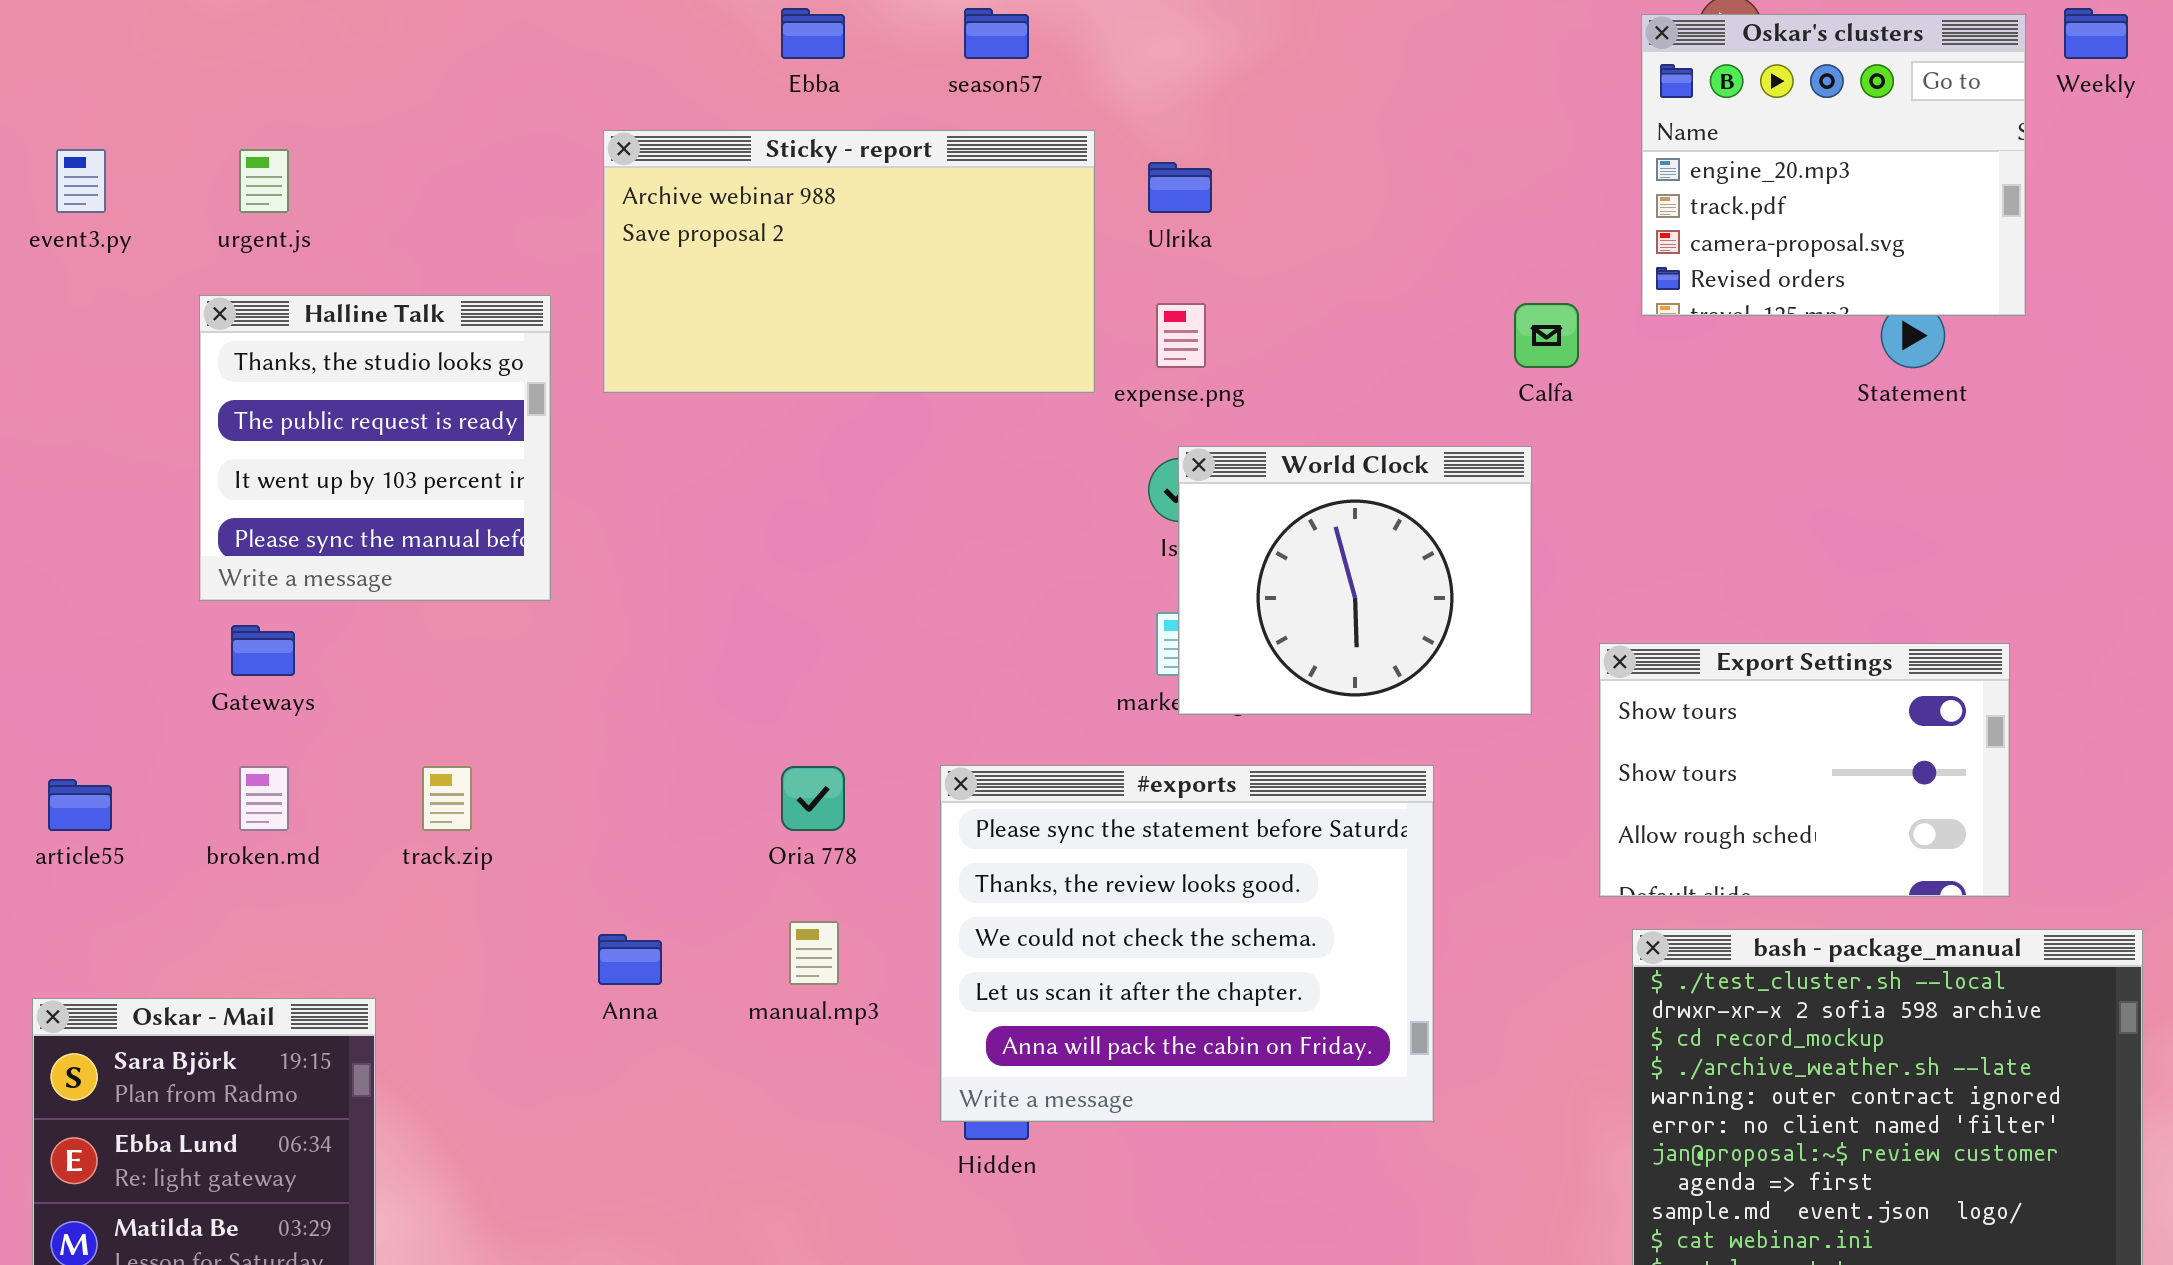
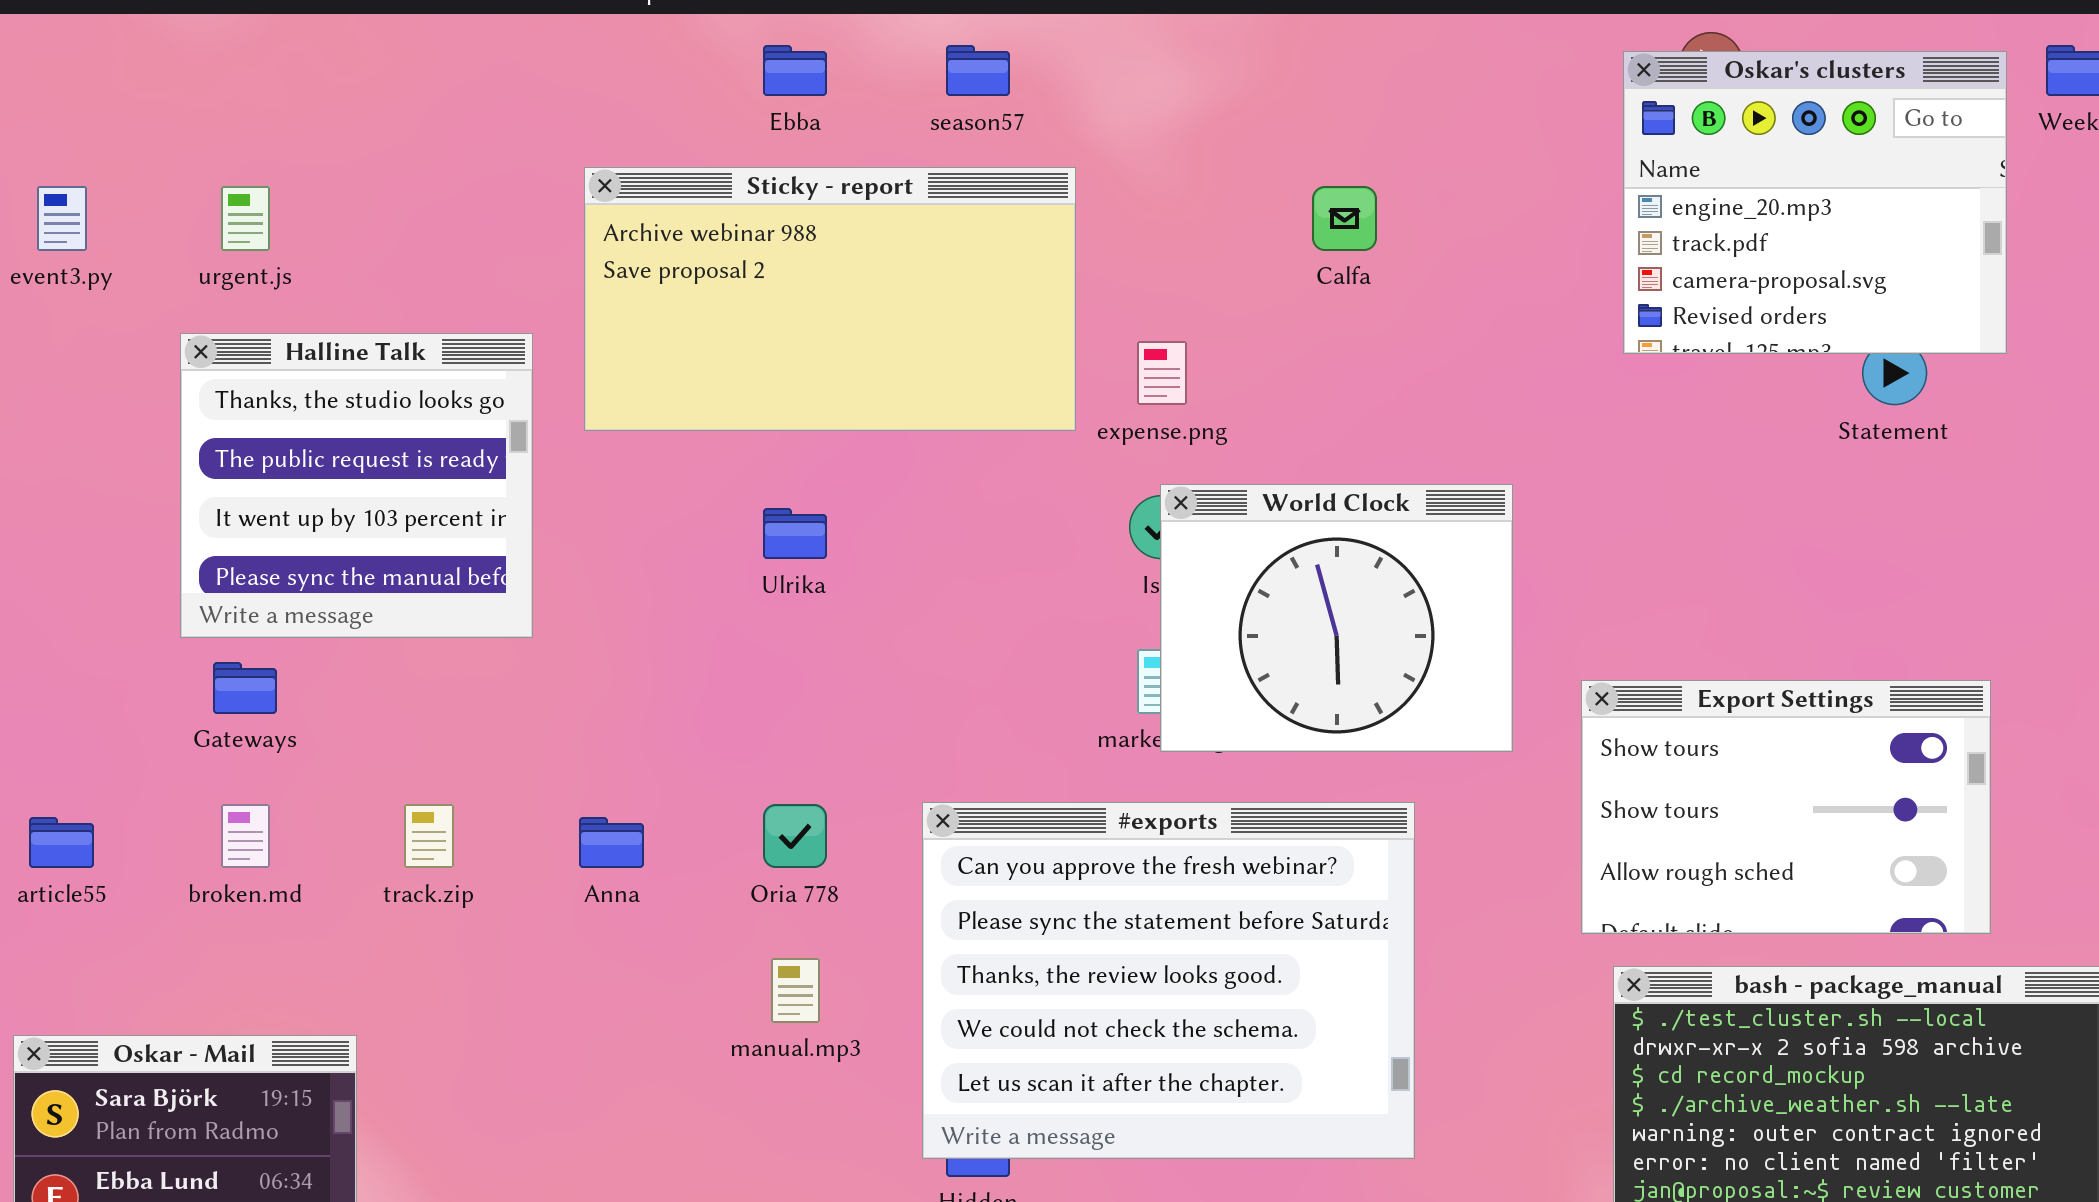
Ulrika: [1148,162,1212,213] -> [763,508,827,559], moved
Calfa: [1514,303,1579,368] -> [1312,186,1377,251], moved
#exports: [940,765,1434,1122] -> [922,802,1415,1159], scrolled up 1 row
Anna: [598,934,662,985] -> [579,817,644,868], moved

